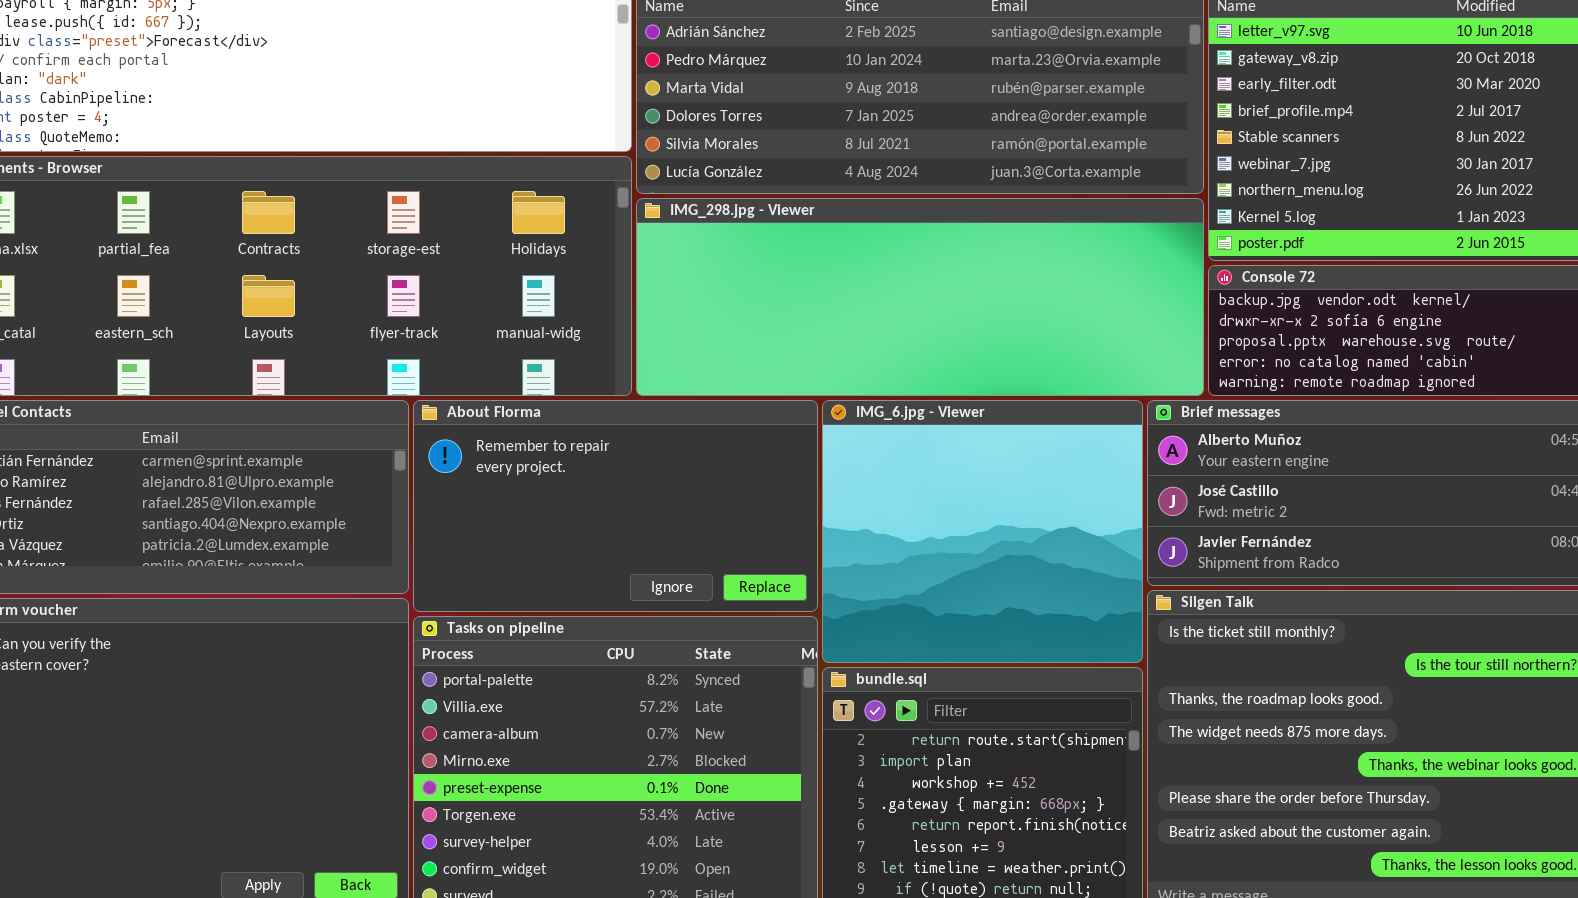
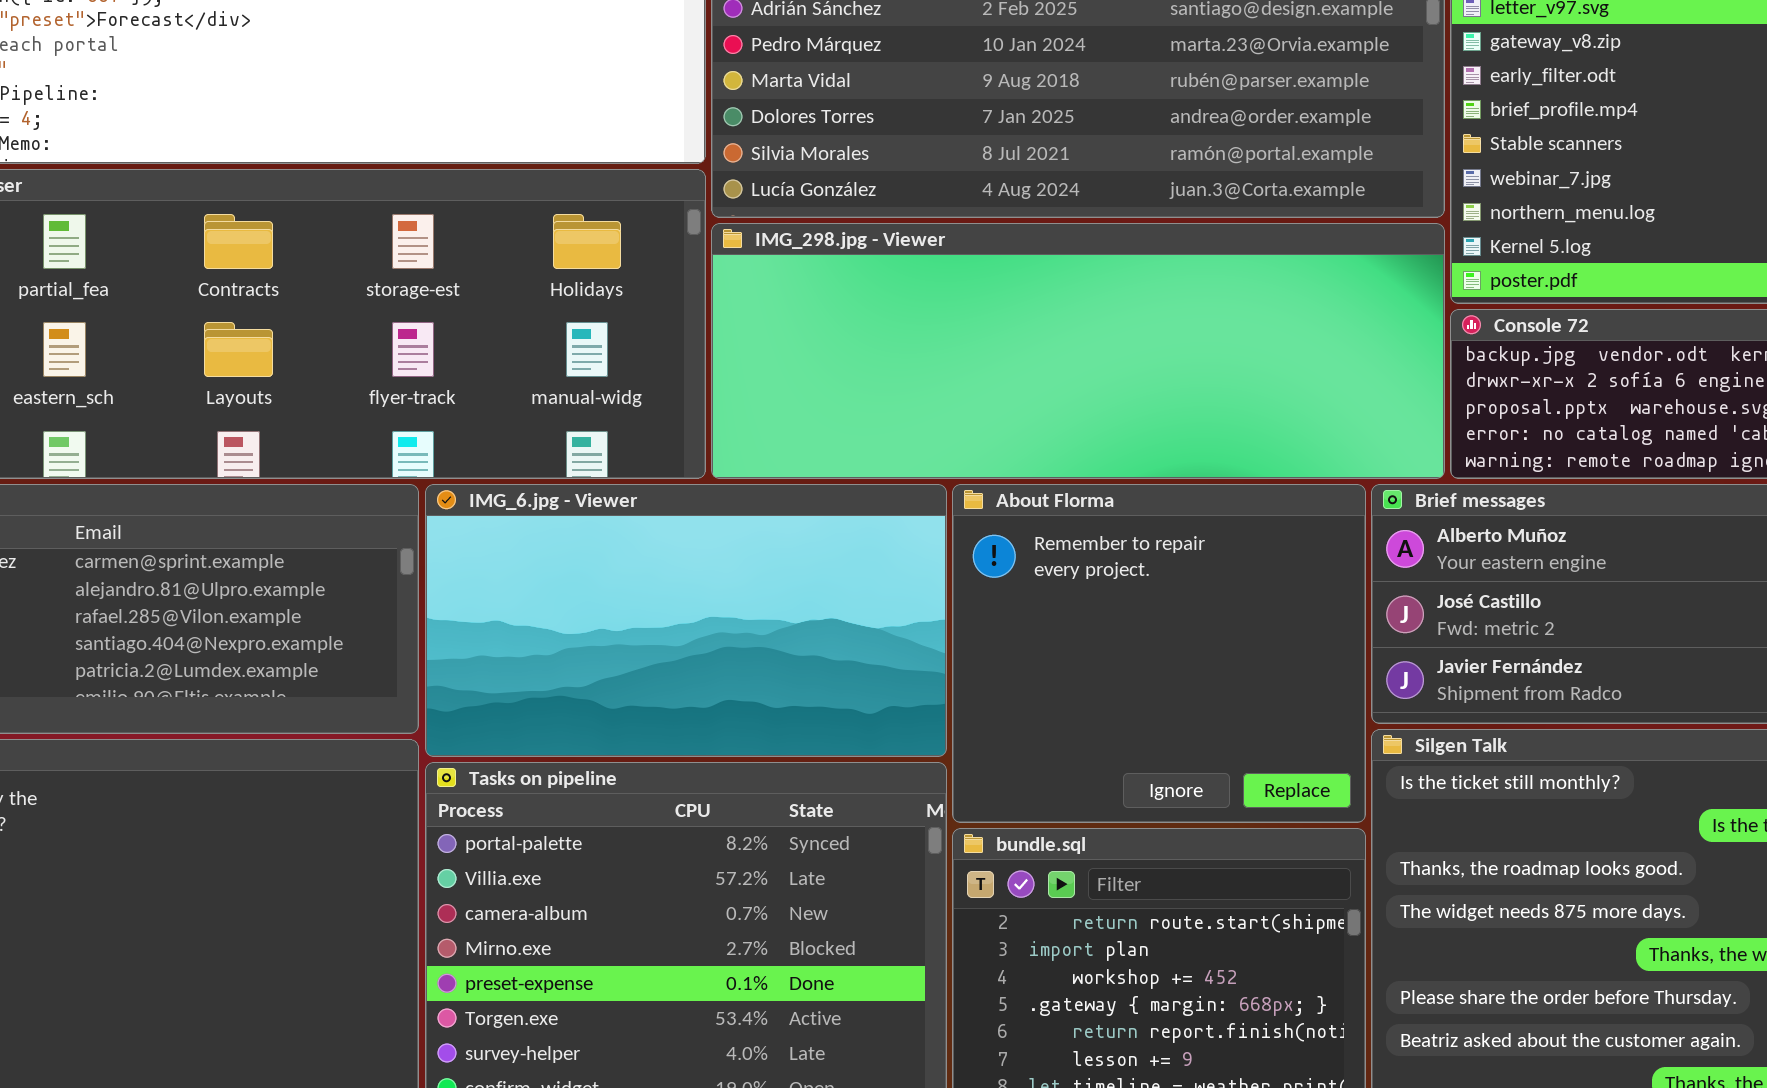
About Florma: [413,400,818,612] -> [952,484,1366,823], moved, resized
IMG_6.jpg - Viewer: [822,400,1143,663] -> [425,484,947,757], moved, resized

